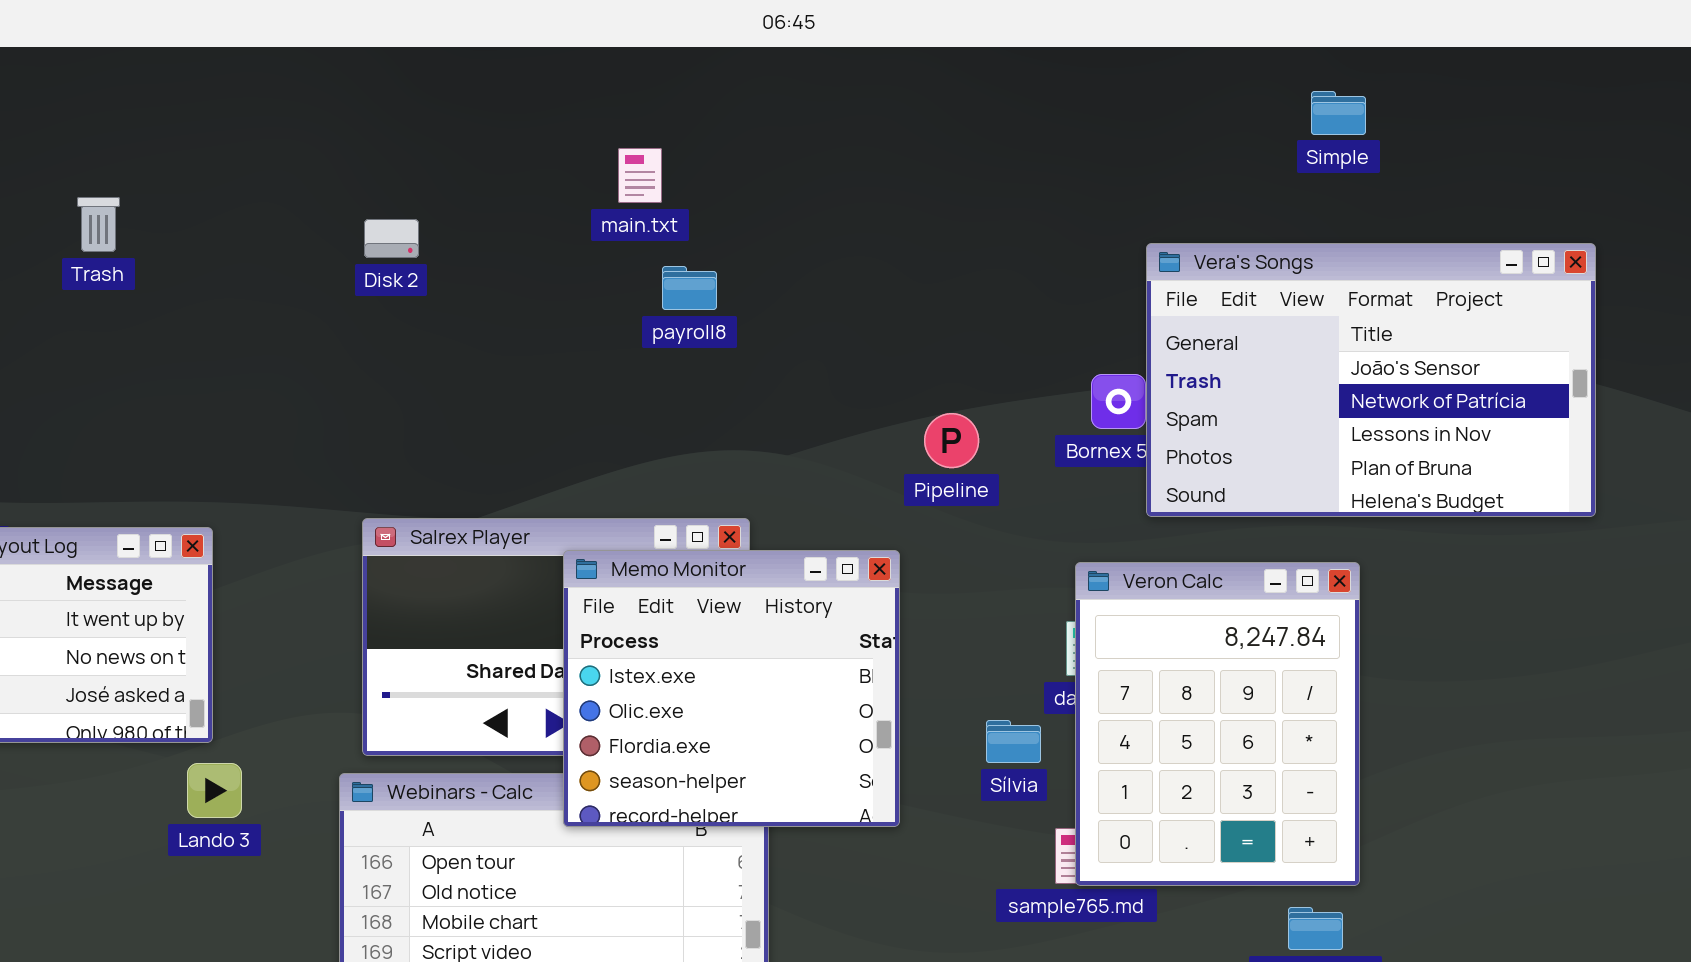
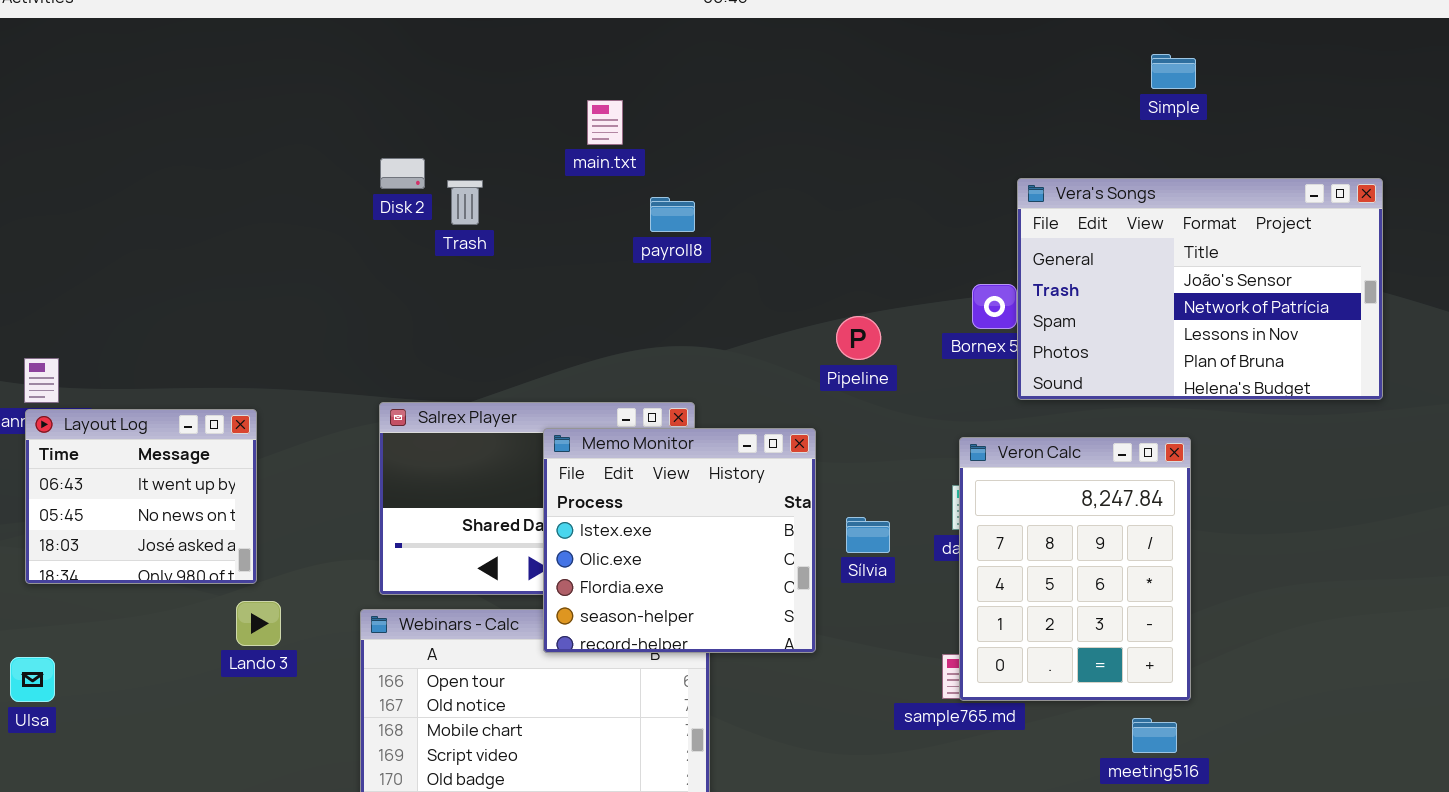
Trash: [77,197,120,252] -> [447,180,483,225], moved
payroll8: [662,266,717,310] -> [650,197,695,232], moved
Sílvia: [986,720,1041,763] -> [846,517,890,553], moved

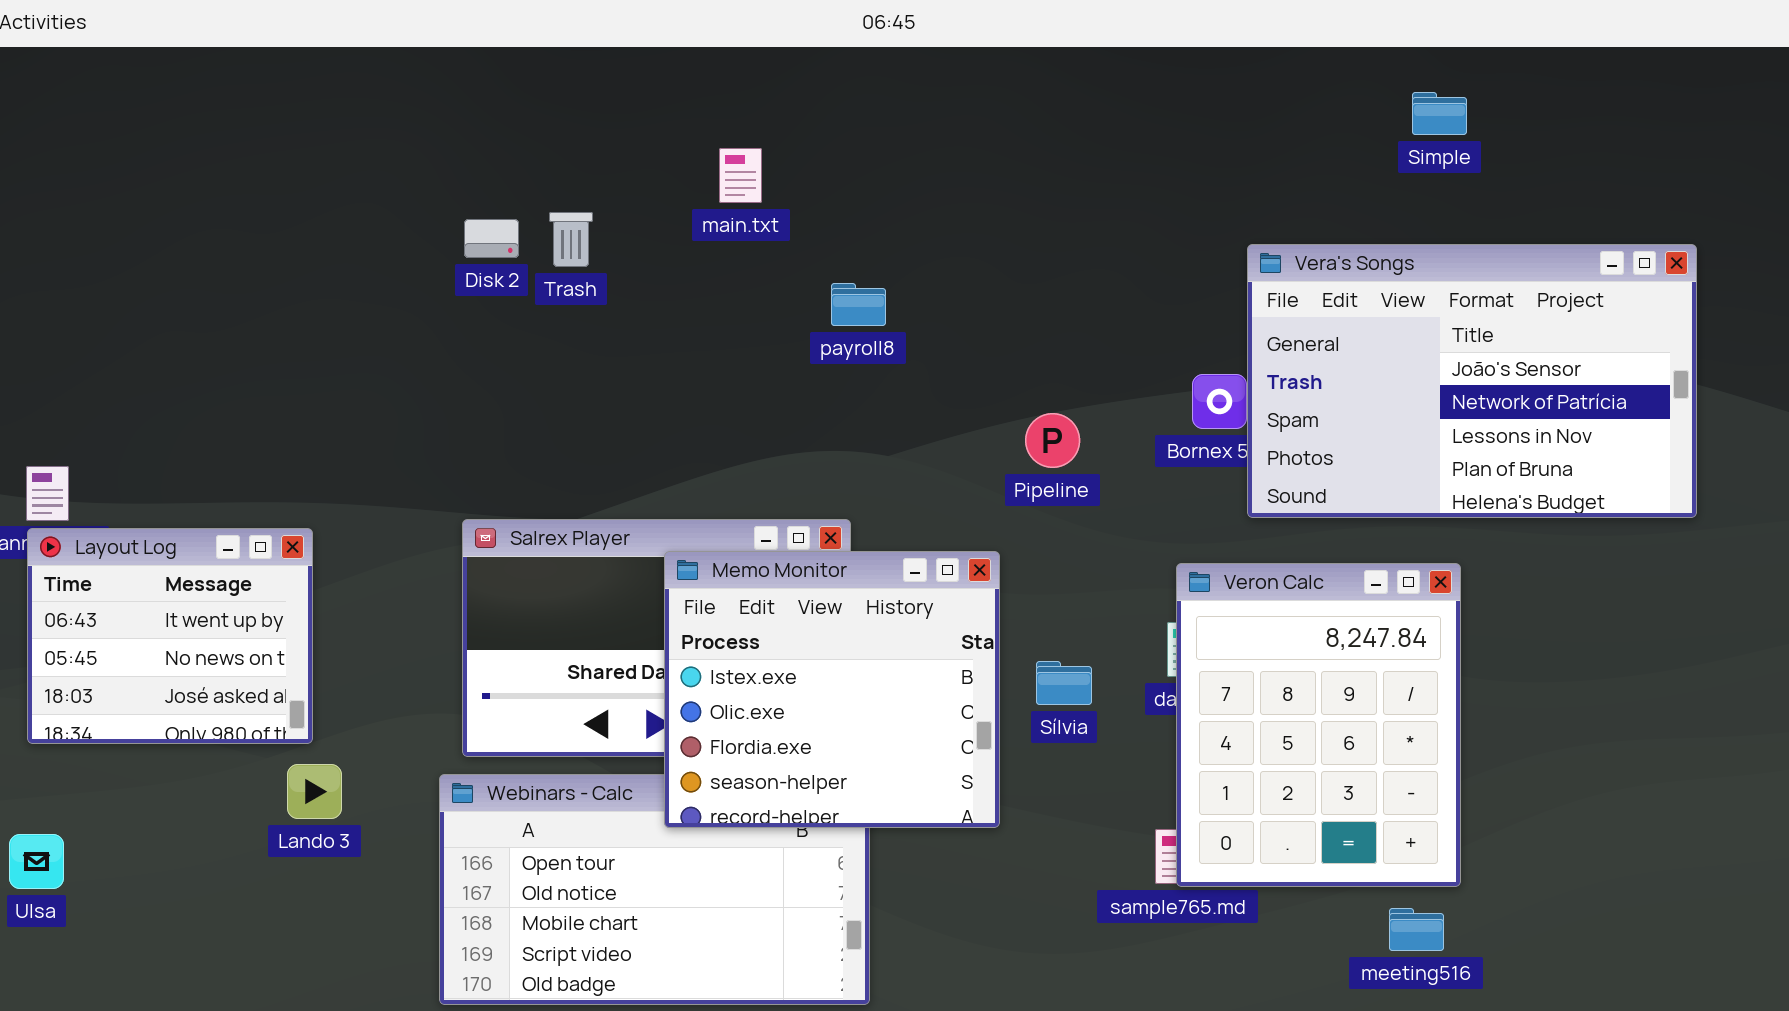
Trash: [447,180,483,225] -> [549,212,593,267], moved
payroll8: [650,197,695,232] -> [831,283,886,326], moved

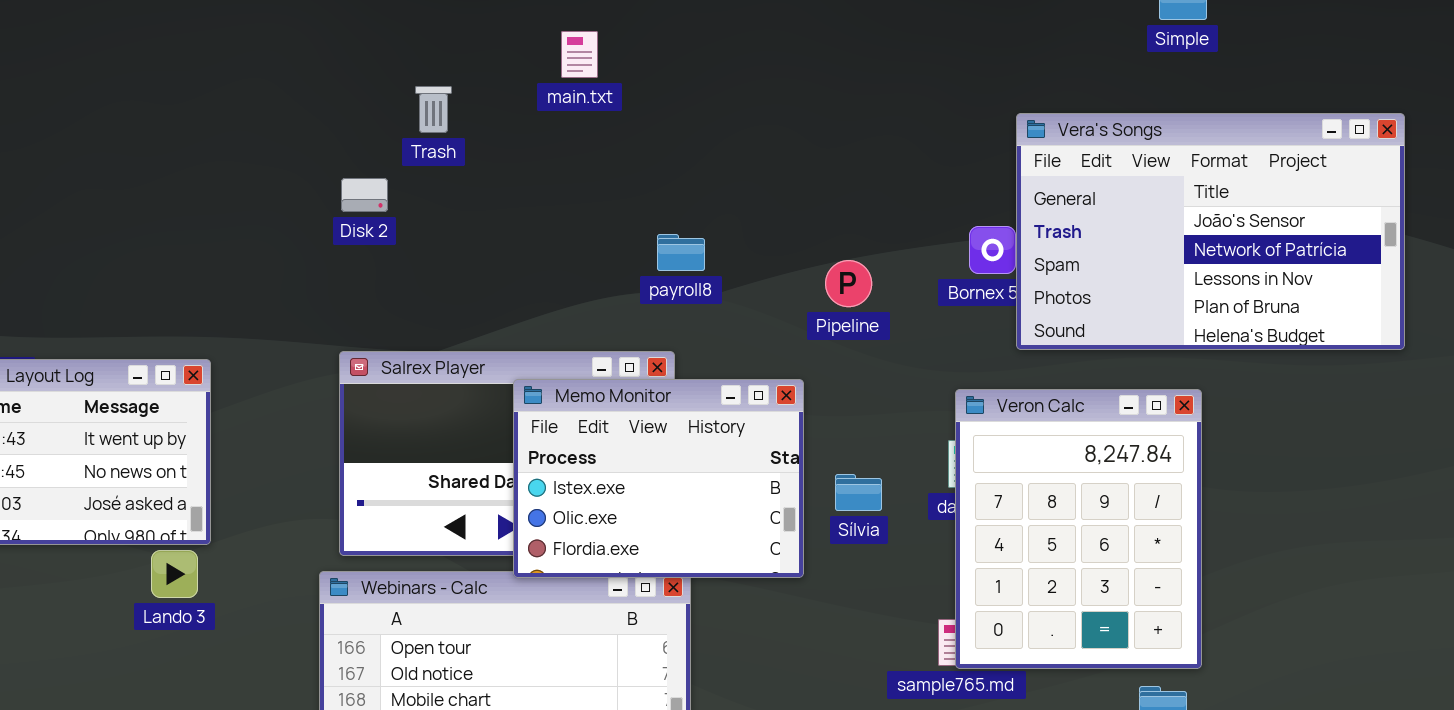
Disk 2: [464,219,519,258] -> [341,178,388,212], moved
payroll8: [831,283,886,326] -> [657,234,705,271], moved
Memo Monitor: [664,551,1000,828] -> [513,379,804,578], resized
Lando 3: [287,764,342,819] -> [151,550,198,598], moved

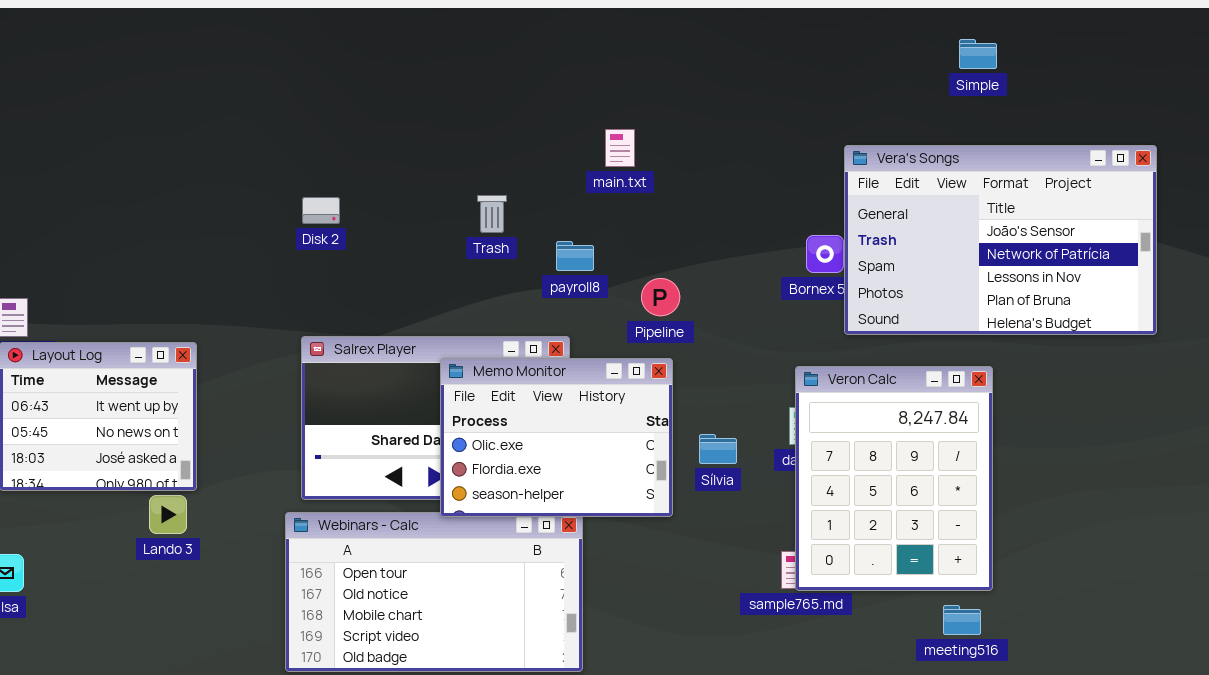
main.txt: [561,31,598,78] -> [605,129,635,167], moved
Trash: [415,86,452,133] -> [477,195,507,233], moved
Pipeline: [825,260,872,307] -> [641,278,680,316], moved
Memo Monitor: [513,379,804,578] -> [440,358,673,517], scrolled down 1 row

